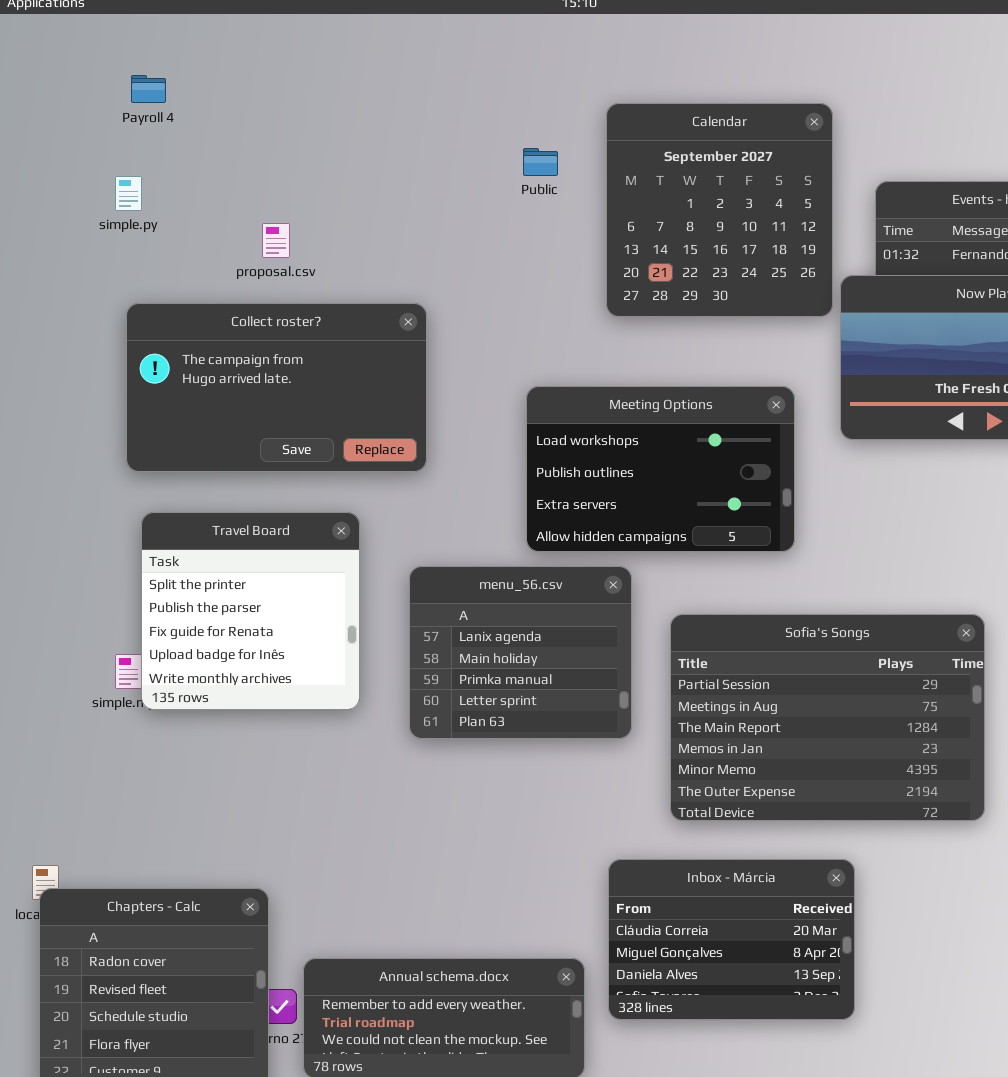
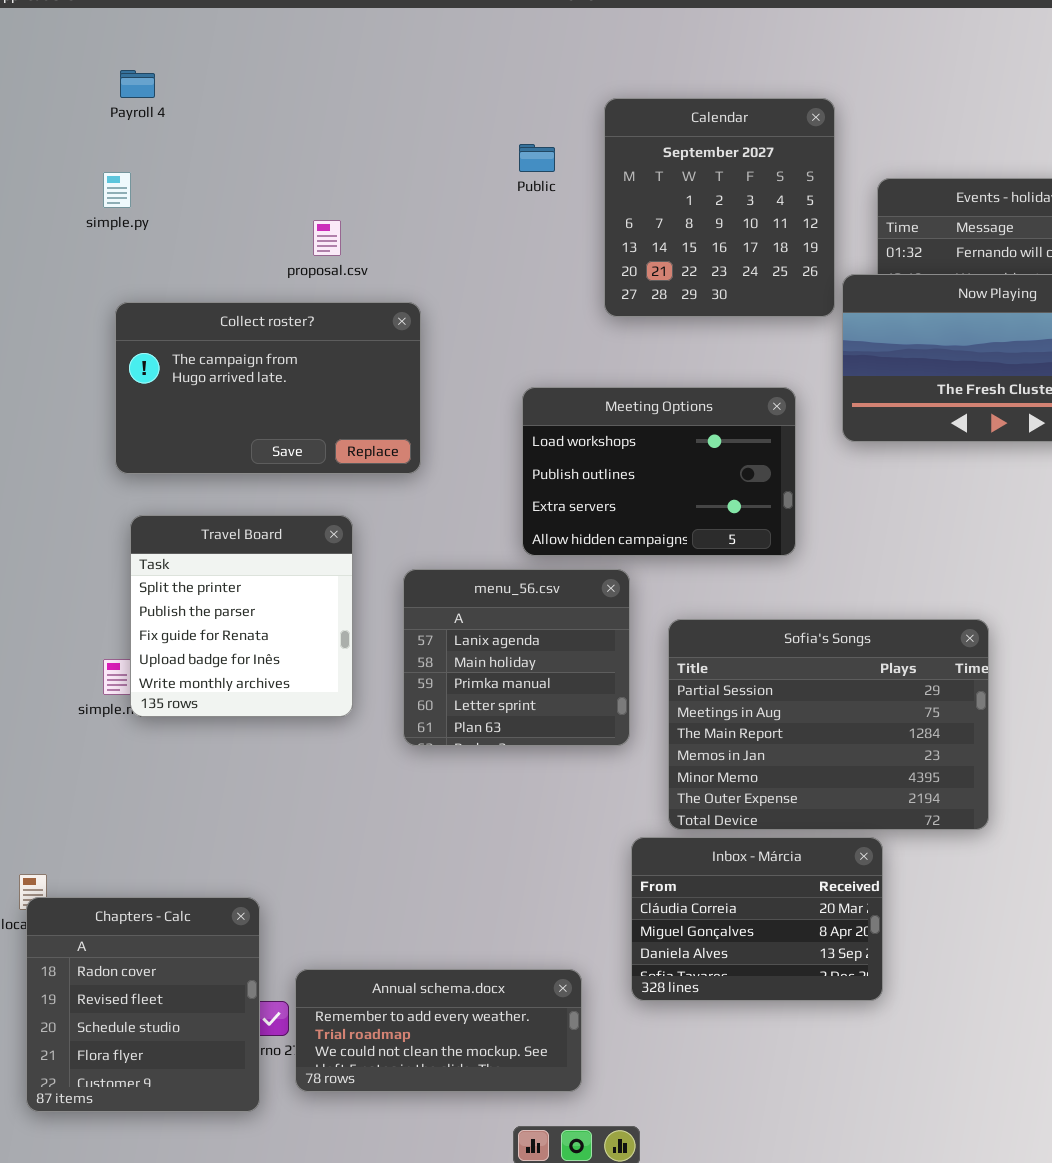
proposal.csv: [262,223,290,258] -> [313,220,341,256], moved
Inbox - Márcia: [608,859,855,1020] -> [631,837,883,1001], moved

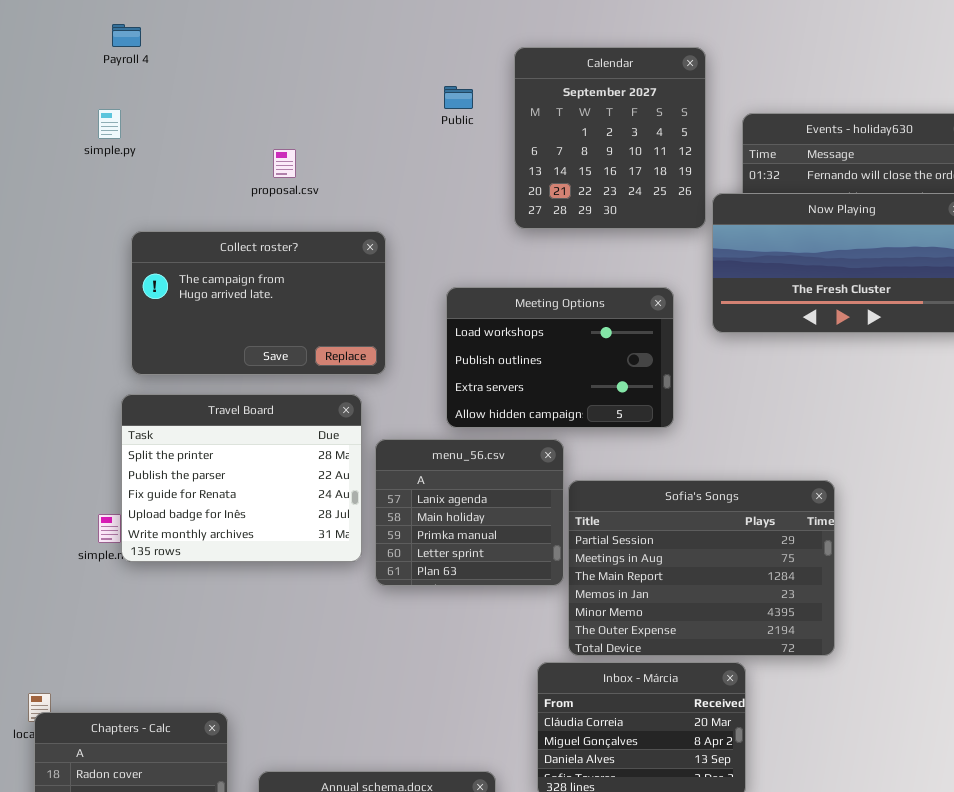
Collect roster?: [115,302,421,474] -> [131,231,386,375], moved
Travel Board: [130,515,353,717] -> [121,394,362,562], resized
menu_56.csv: [403,569,630,746] -> [375,439,564,586], moved

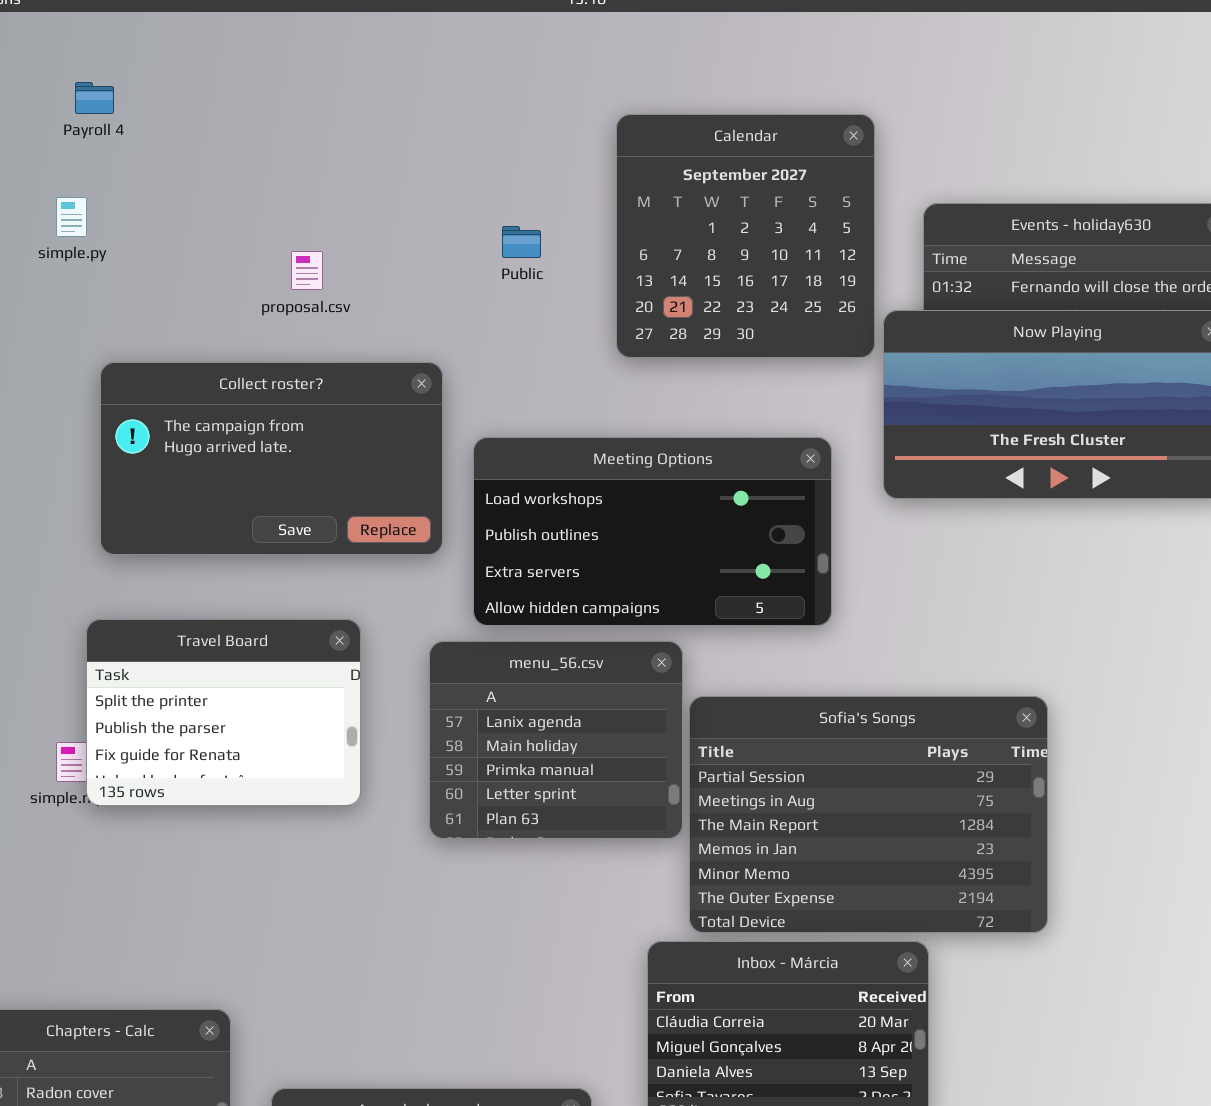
Public: [444,86,473,109] -> [502,226,541,258], moved
Meeting Options: [446,287,674,428] -> [473,437,832,626], resized
Travel Board: [121,394,362,562] -> [86,619,361,806], resized

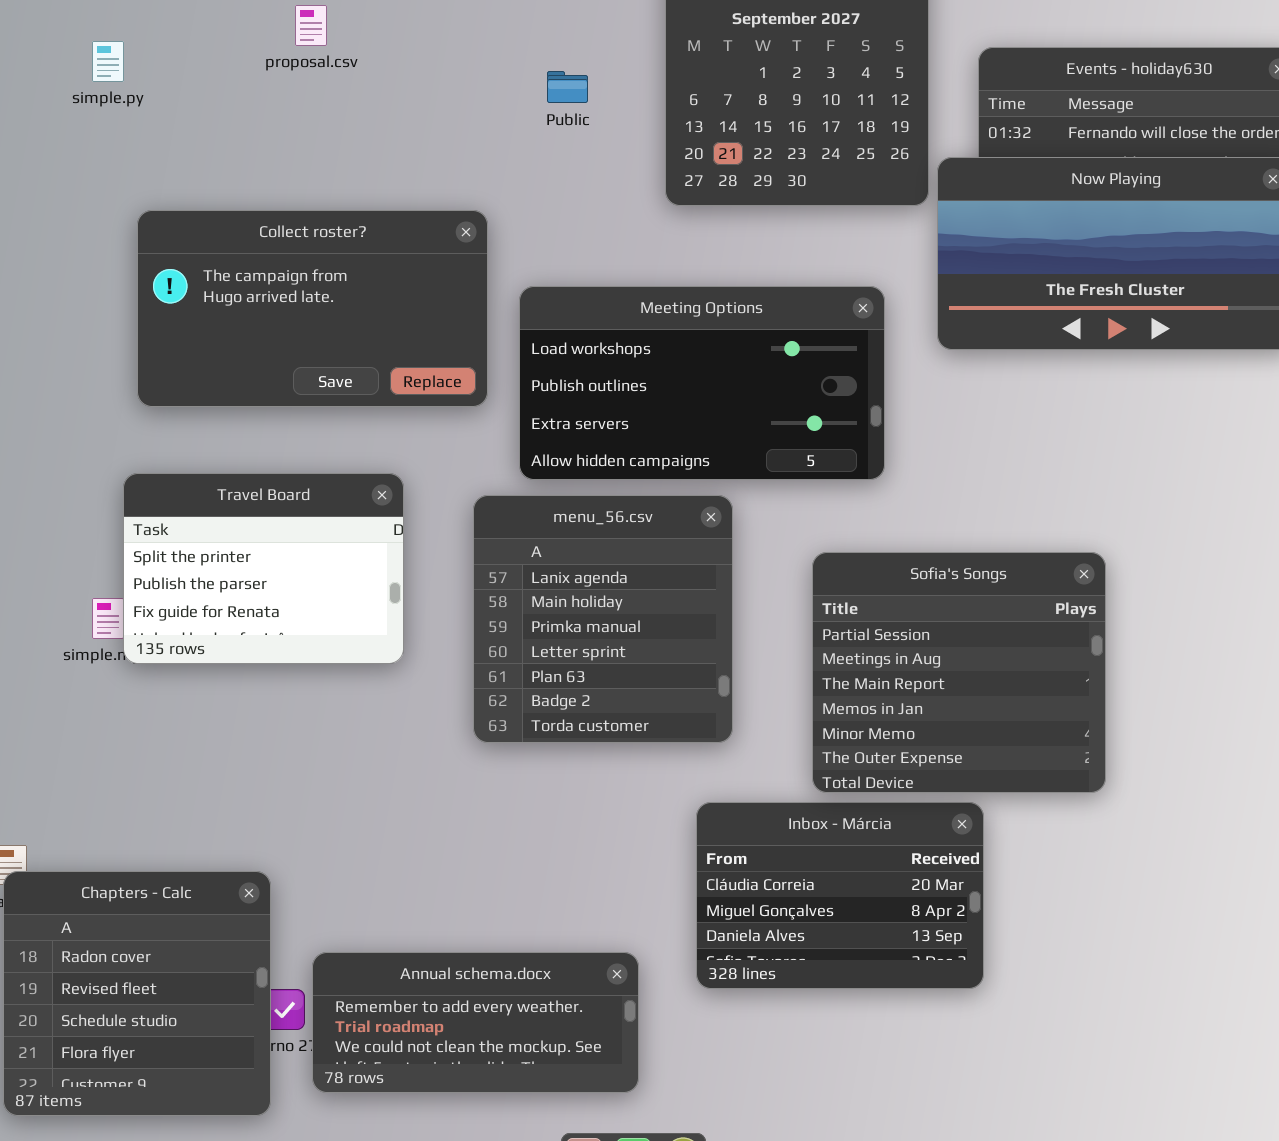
proposal.csv: [291,251,323,290] -> [295,5,327,46], moved
menu_56.csv: [429,641,683,839] -> [473,495,733,743], resized
Sofia's Songs: [689,696,1048,933] -> [812,552,1106,793], resized

